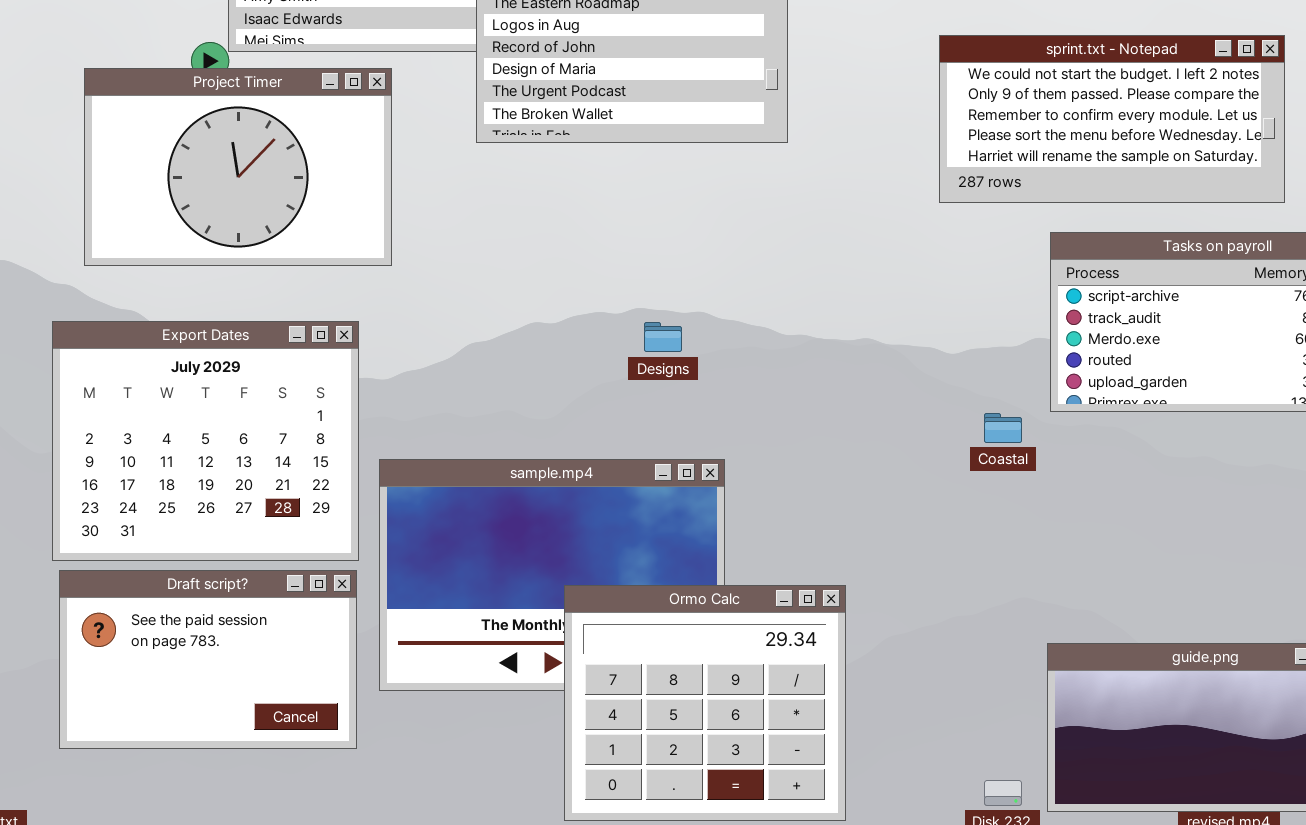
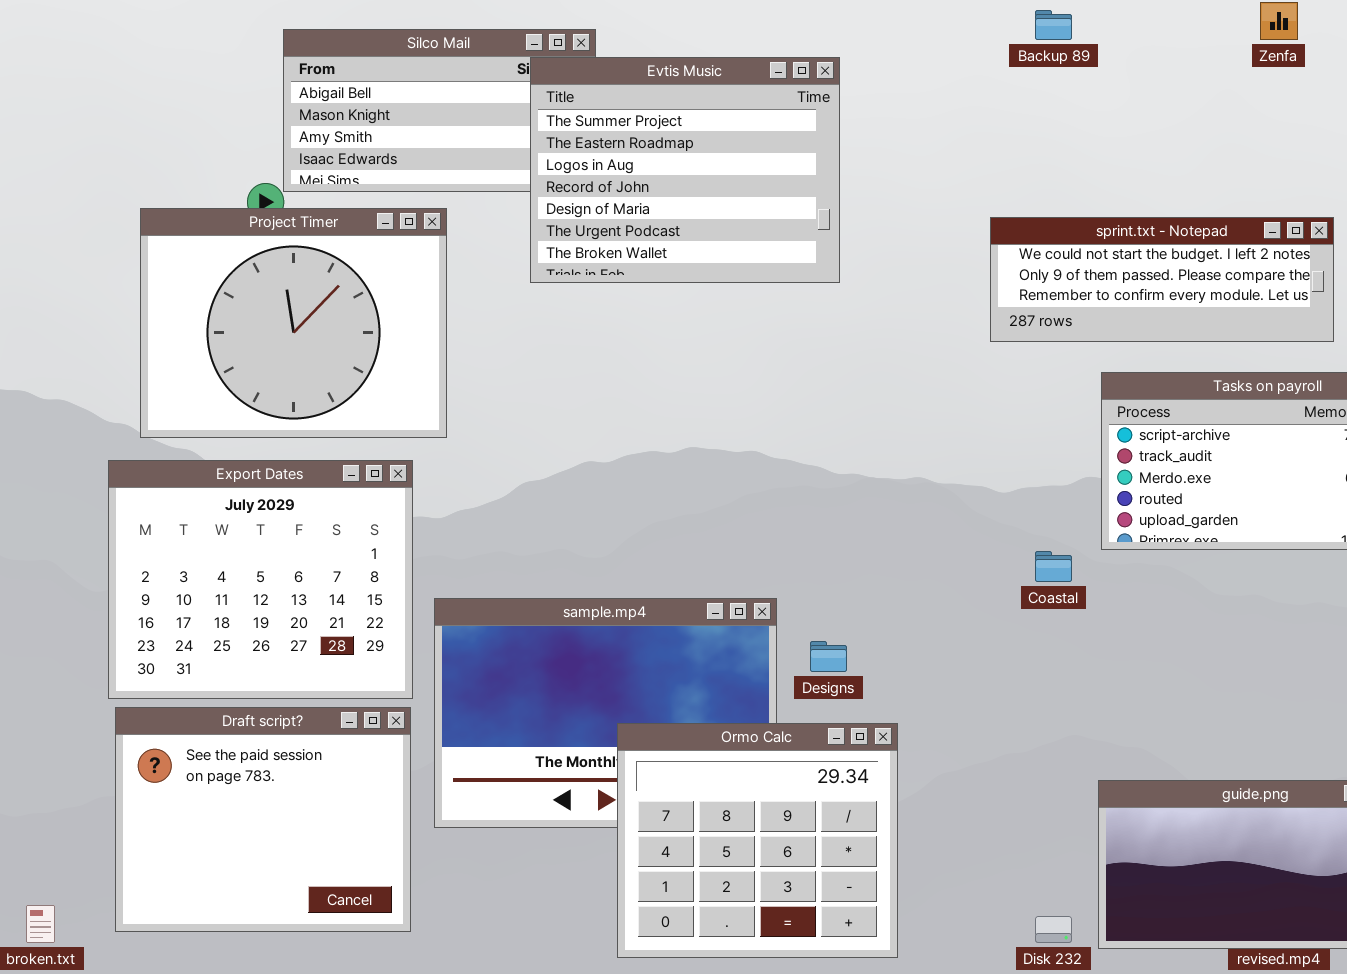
sprint.txt - Notepad: [939,35,1285,203] -> [990,217,1334,342], resized
Project Timer: [84,68,392,266] -> [140,208,447,438], resized
Designs: [644,322,682,352] -> [810,641,847,672], moved
Draft script?: [59,570,357,749] -> [115,707,411,932], resized

